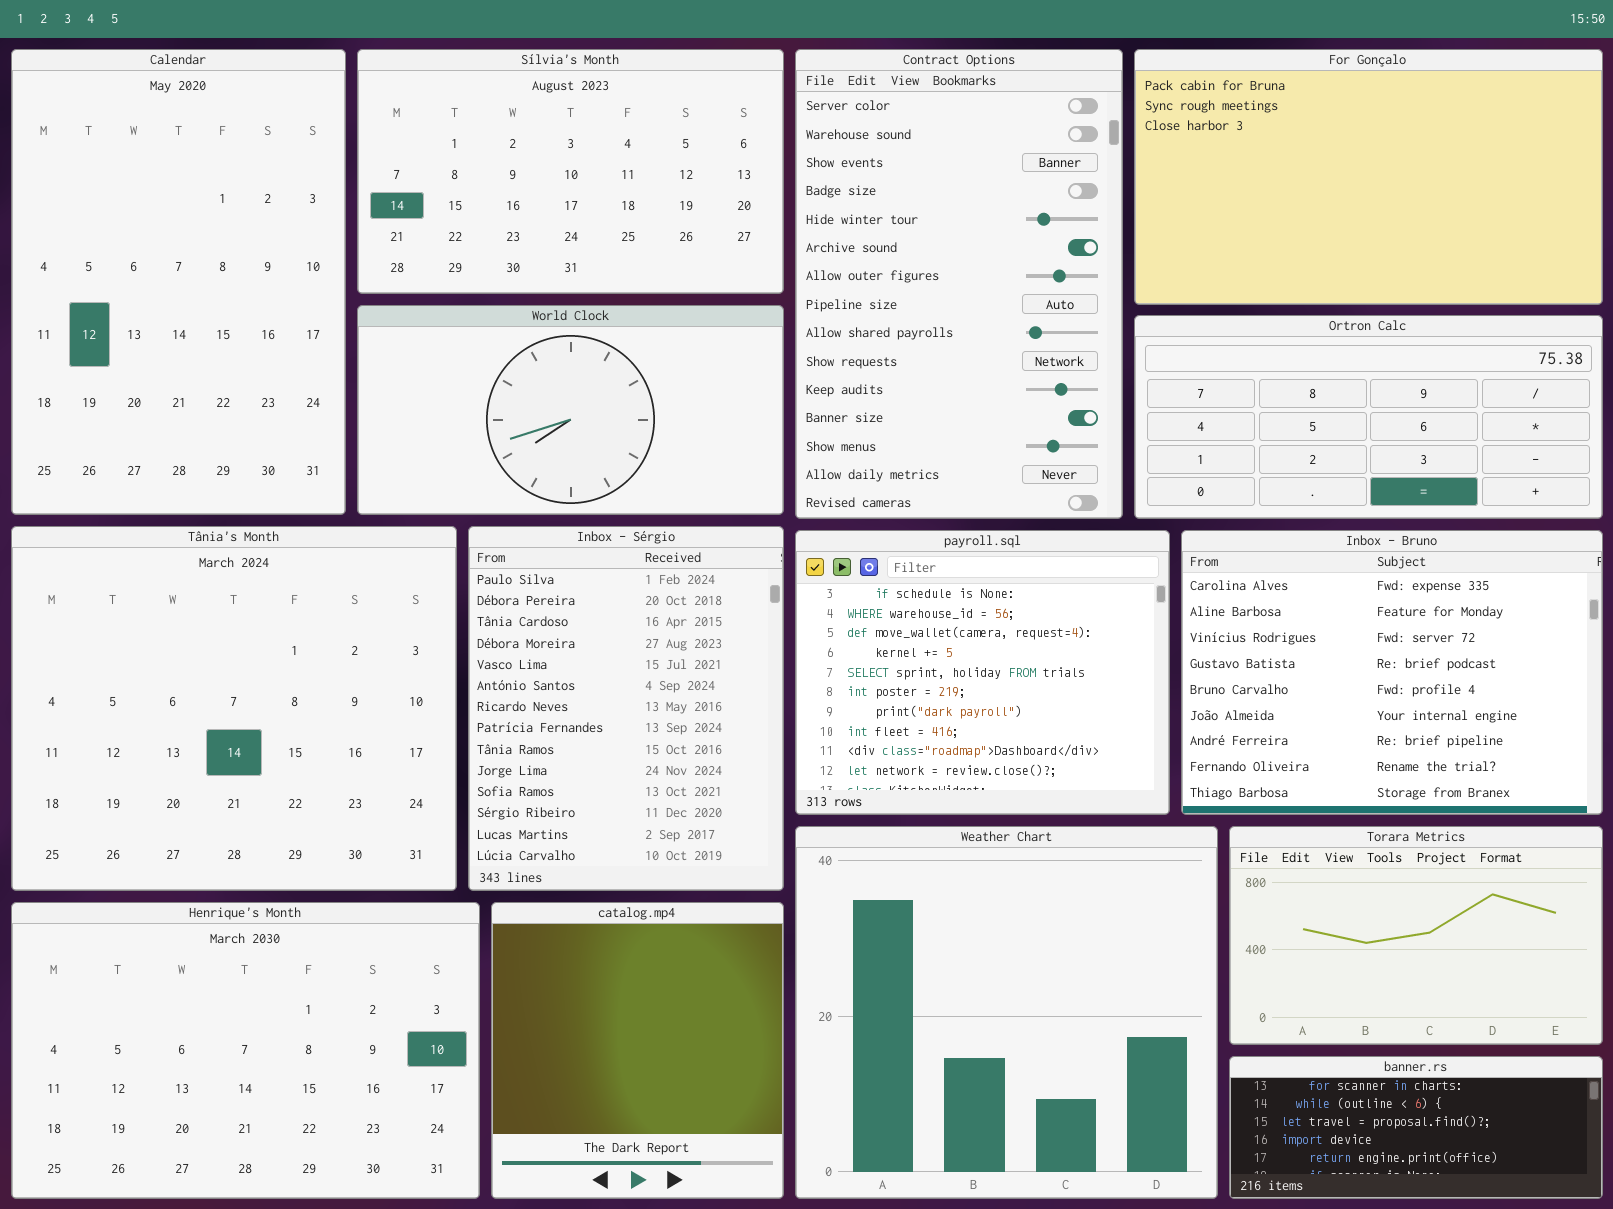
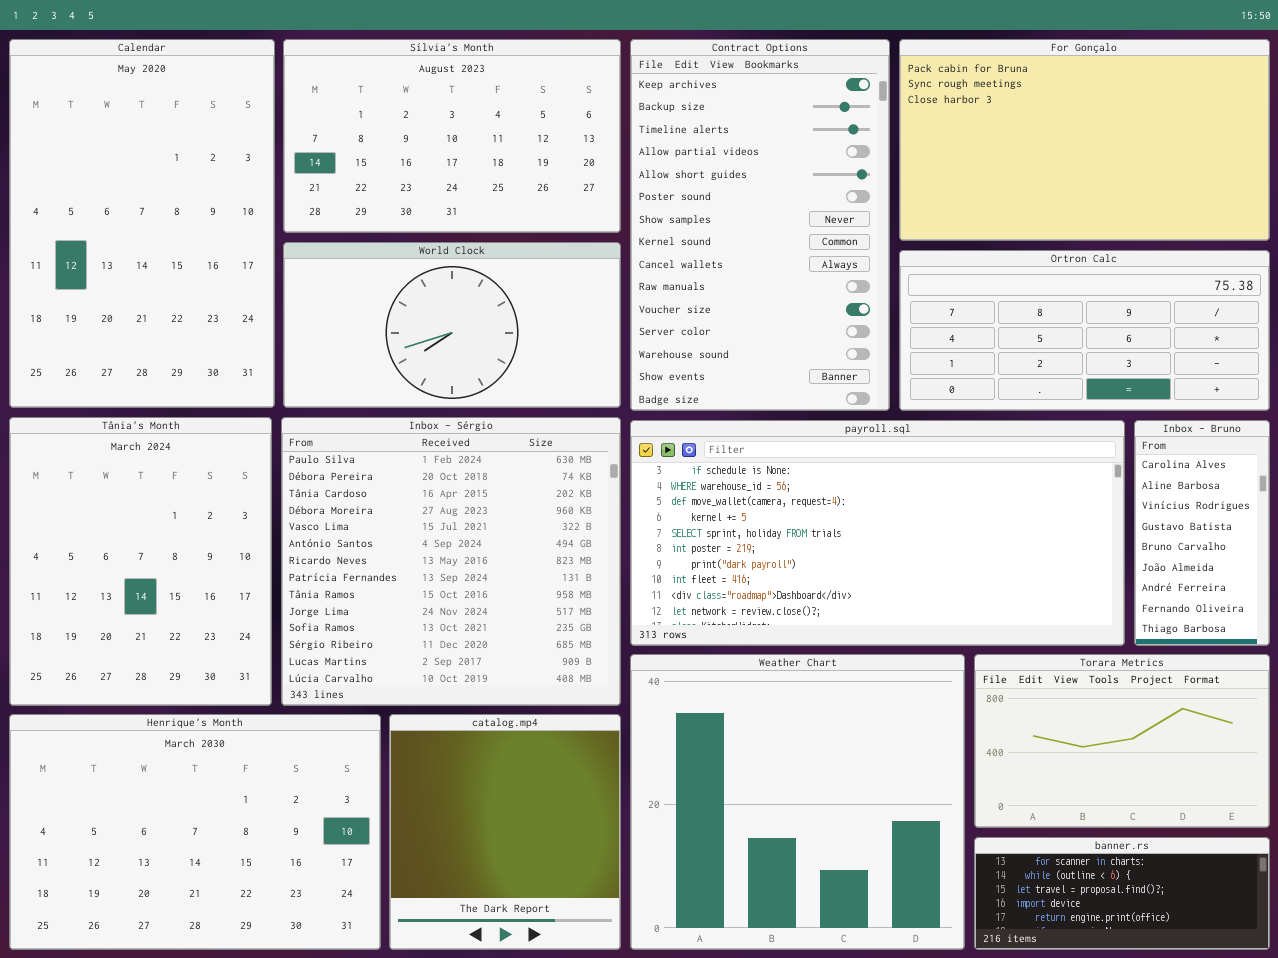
Contract Options: [795,49,1123,519] -> [630,39,890,411], scrolled up 11 rows
Tânia's Month: [11,526,457,891] -> [9,417,272,706], resized
Inbox - Sérgio: [468,526,784,891] -> [281,417,621,706], resized
payroll.sql: [795,530,1170,815] -> [630,420,1125,646], resized
Inbox - Bruno: [1181,530,1603,815] -> [1134,420,1270,646], resized

